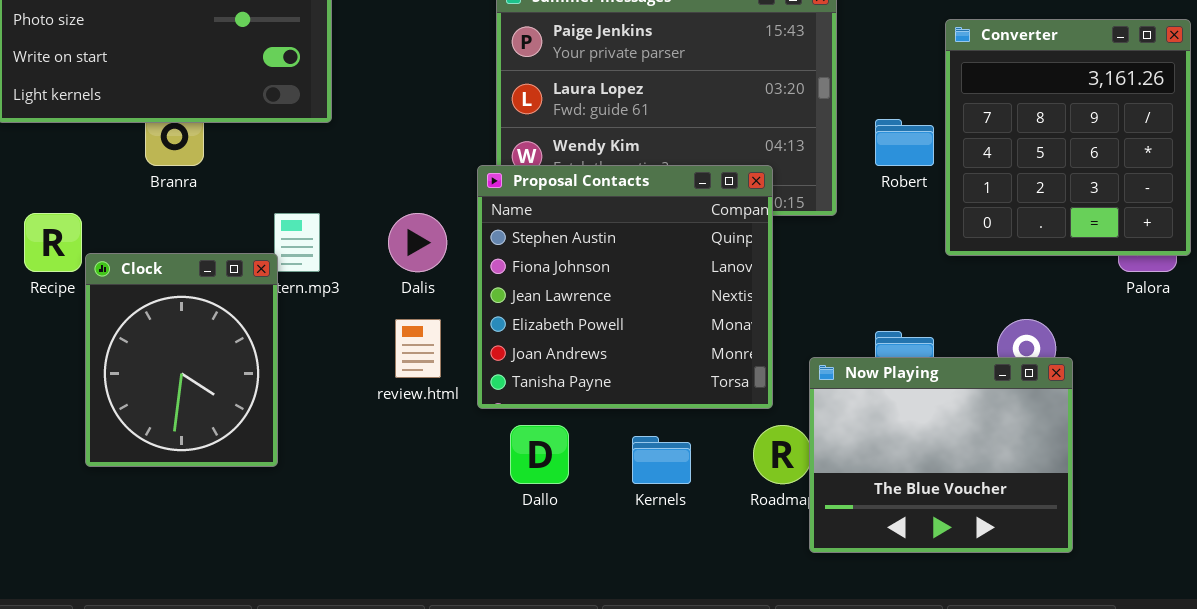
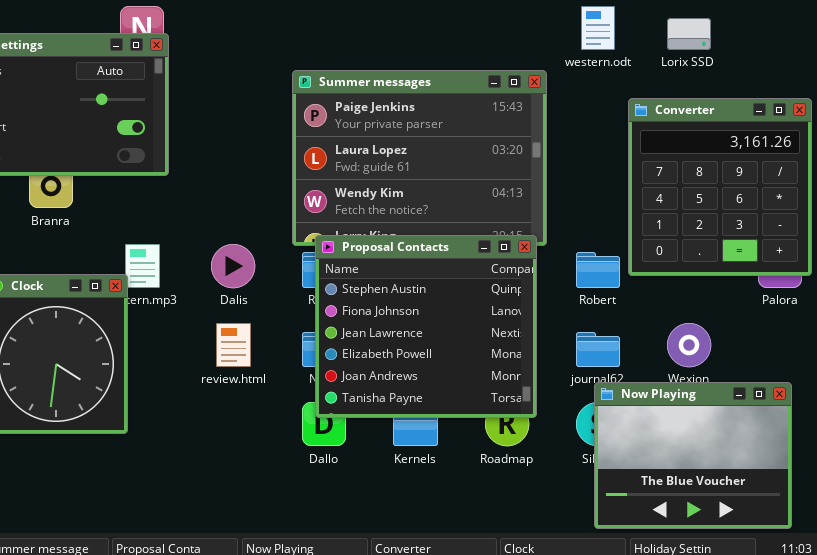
Robert: [875,119,934,166] -> [576,252,620,288], moved
Proposal Contacts: [477,165,773,409] -> [315,235,537,418], moved
Now Playing: [809,357,1073,553] -> [594,382,792,529], moved

